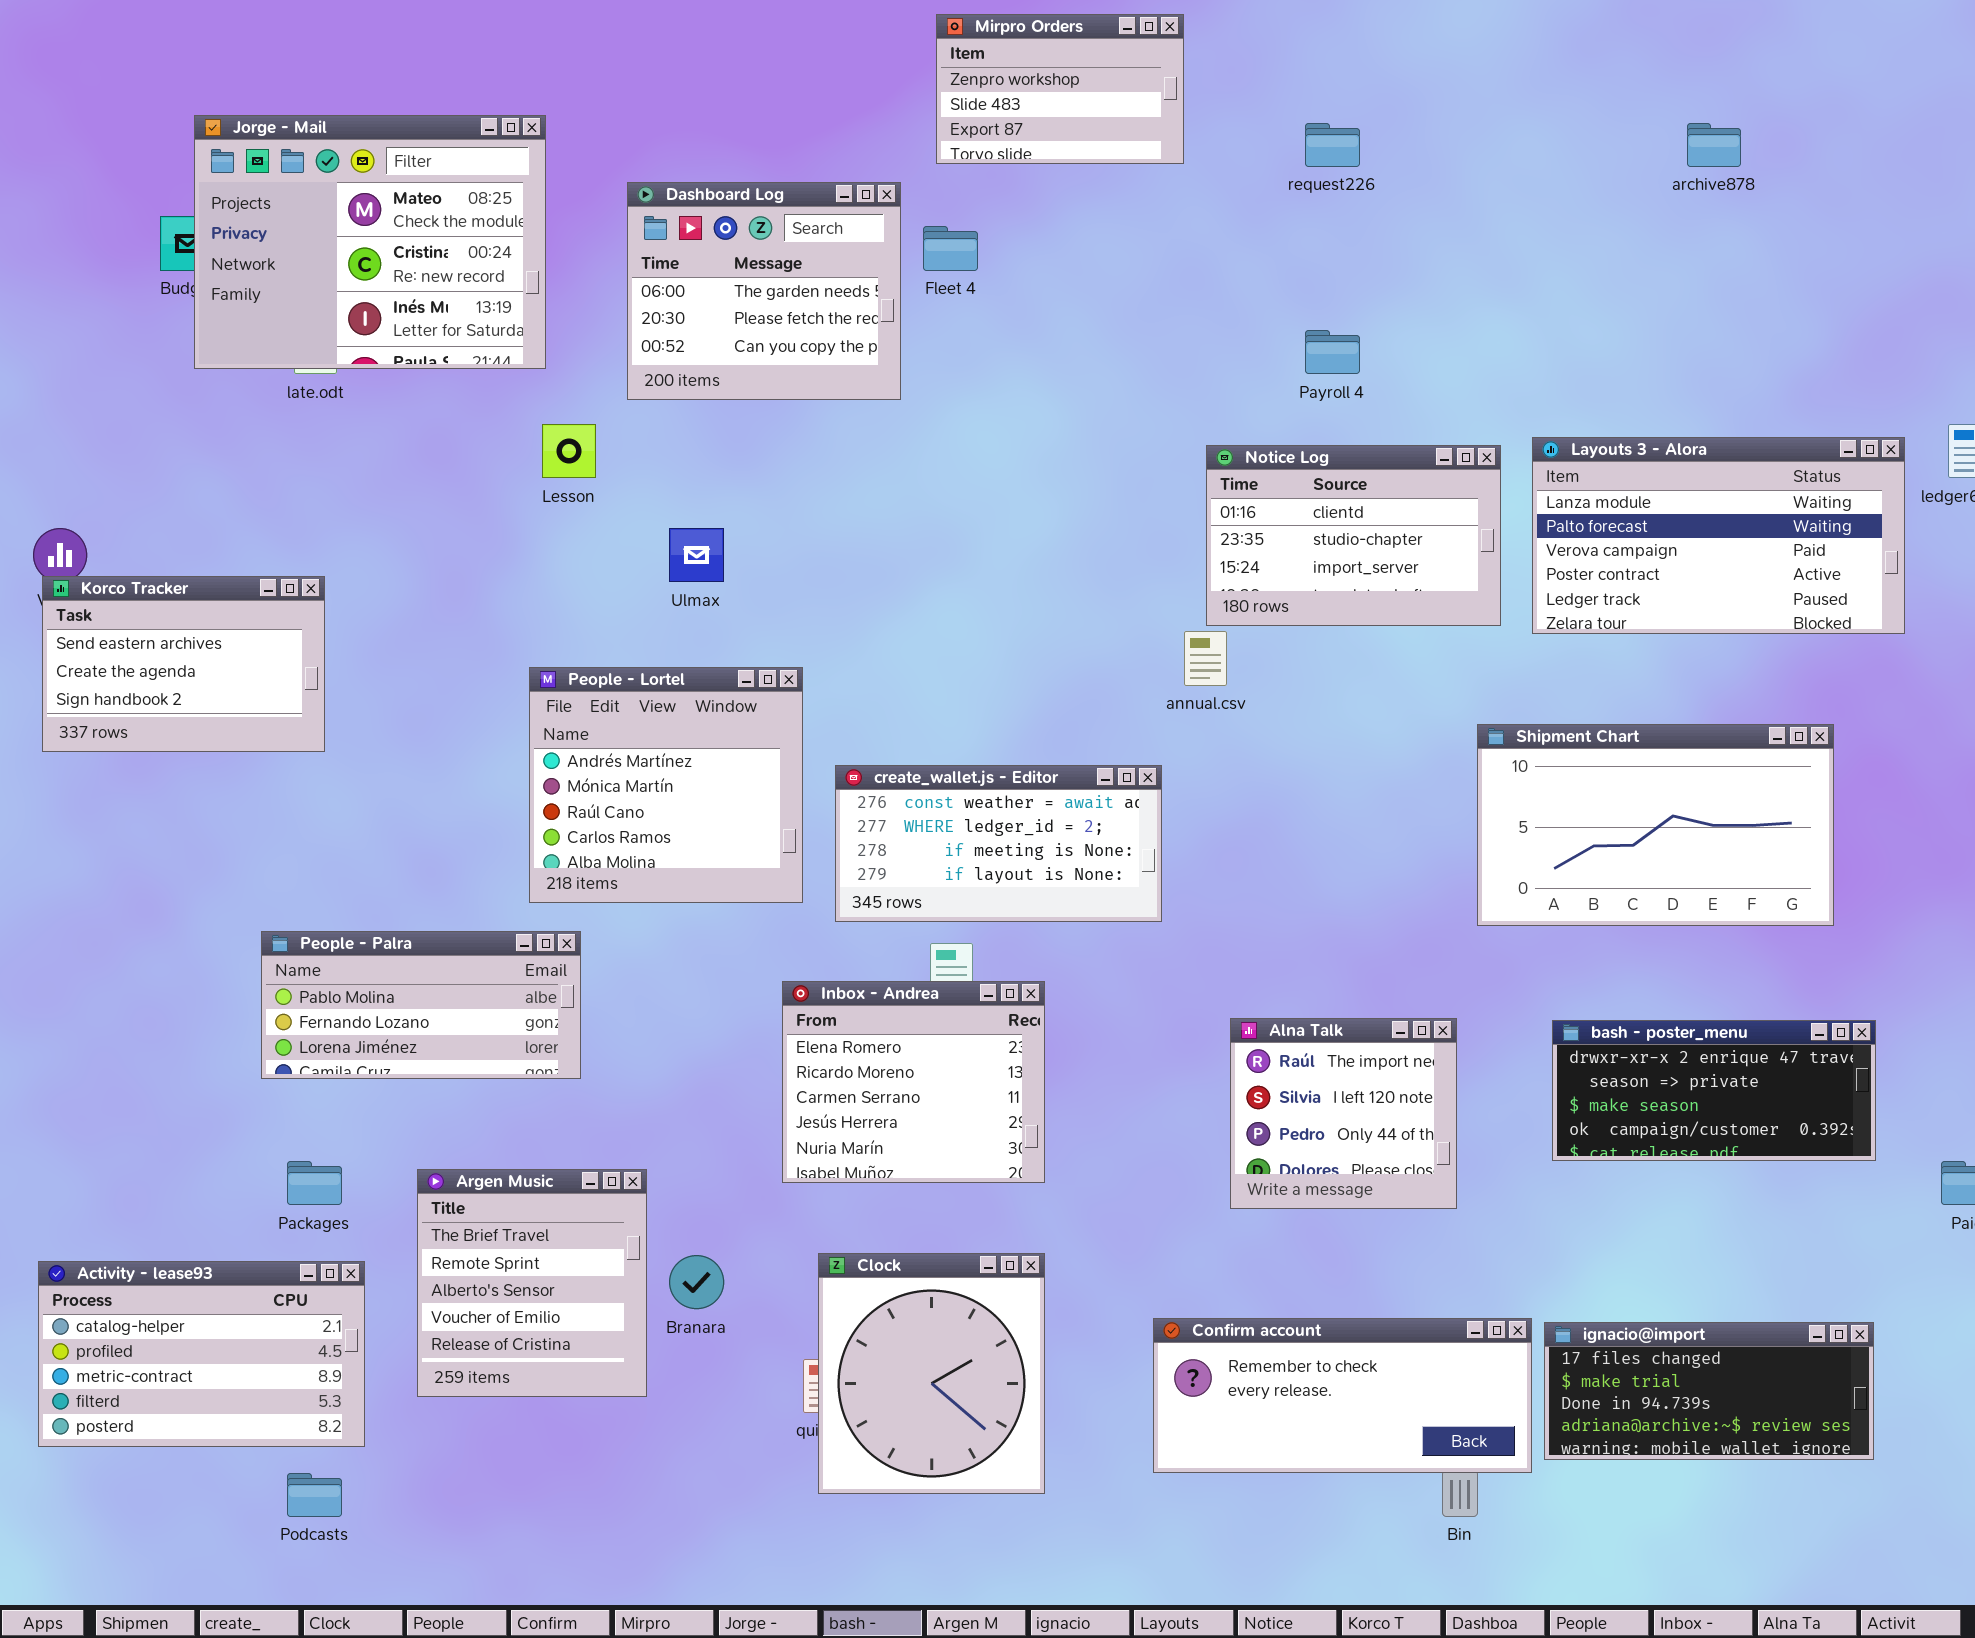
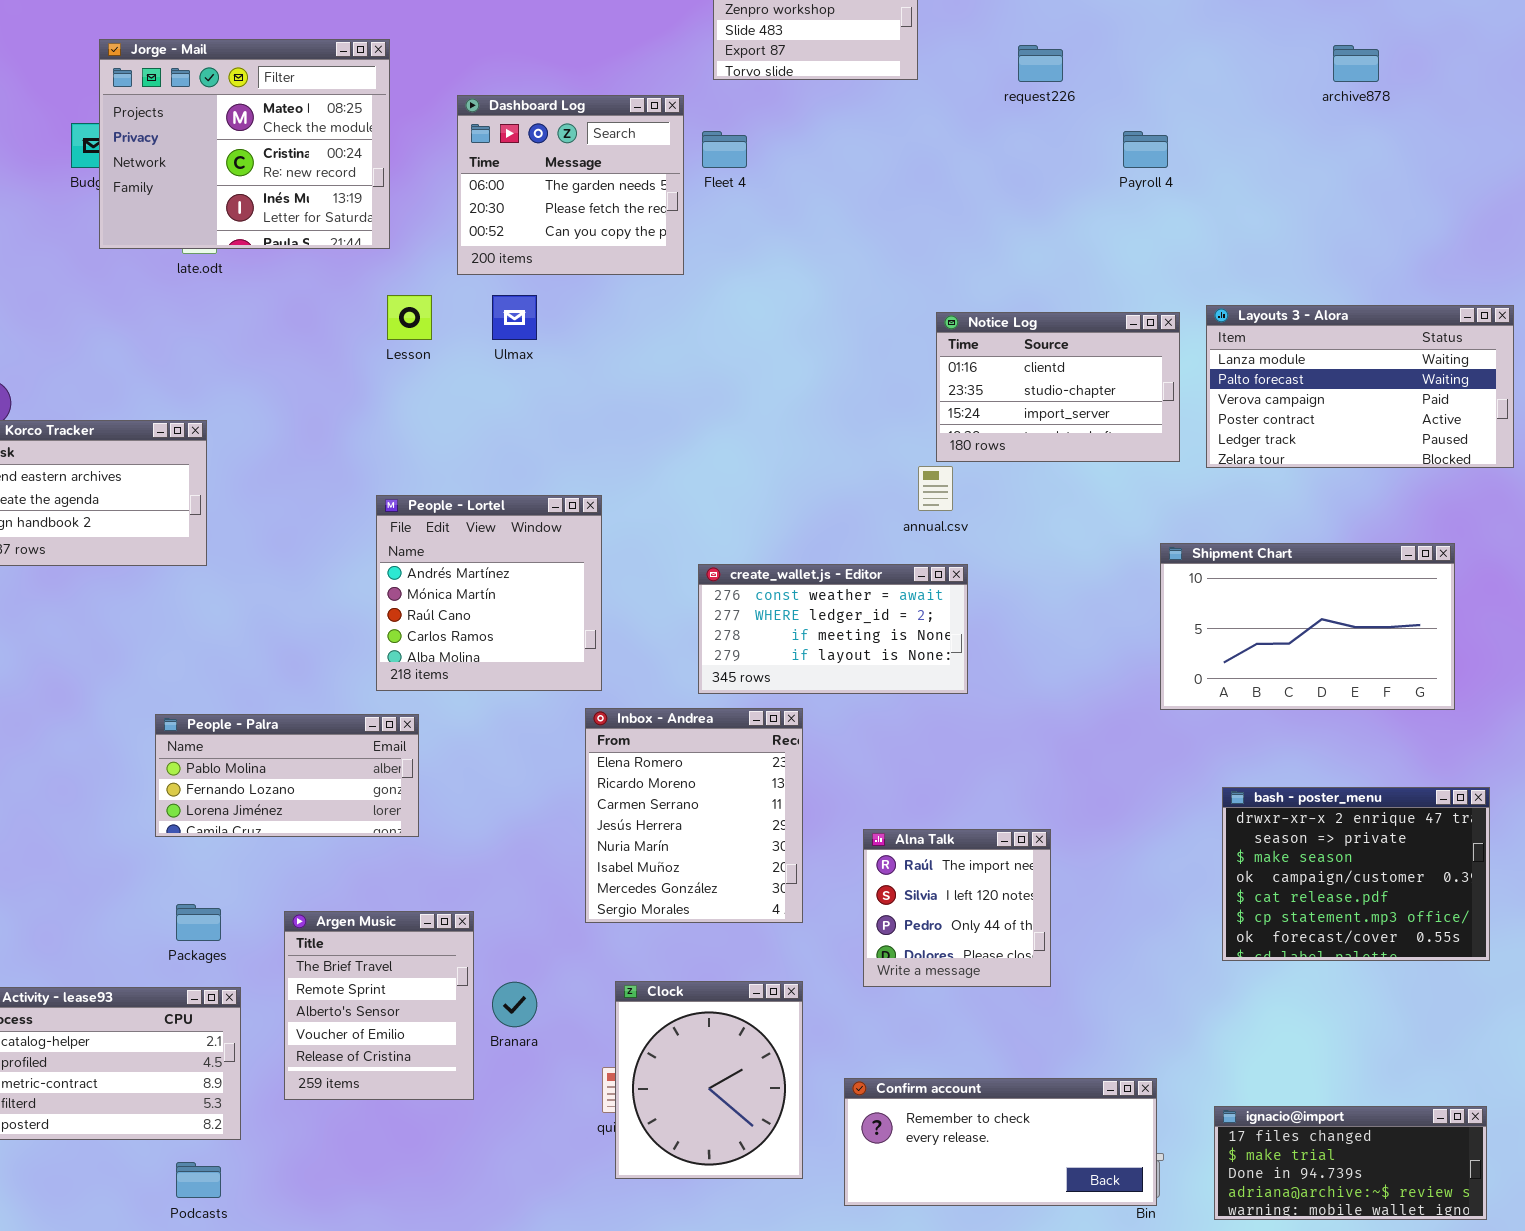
Payroll 4: [1305,330,1360,374] -> [1123,131,1168,168], moved
Ulmax: [669,528,724,582] -> [492,295,537,340], moved
create_wallet.js - Editor: [835,765,1162,922] -> [698,564,968,694], moved
Inbox - Andrea: [782,981,1045,1183] -> [585,708,803,923], resized
Alna Talk: [1230,1018,1457,1209] -> [863,829,1051,987], moved
bash - poster_menu: [1552,1020,1876,1161] -> [1222,787,1490,961], resized
Confirm account: [1153,1318,1532,1473] -> [844,1078,1157,1206], moved
ignacio@import: [1544,1322,1874,1460] -> [1214,1106,1487,1220], moved

